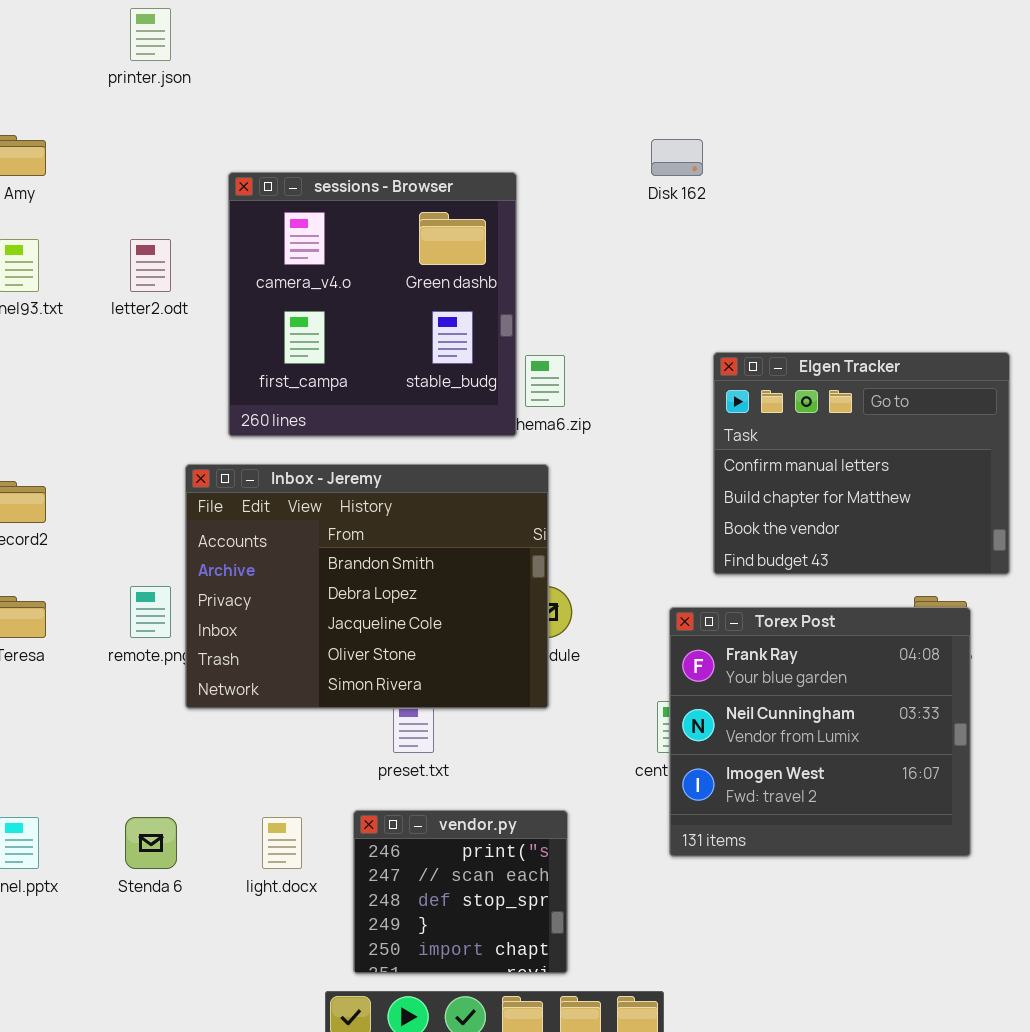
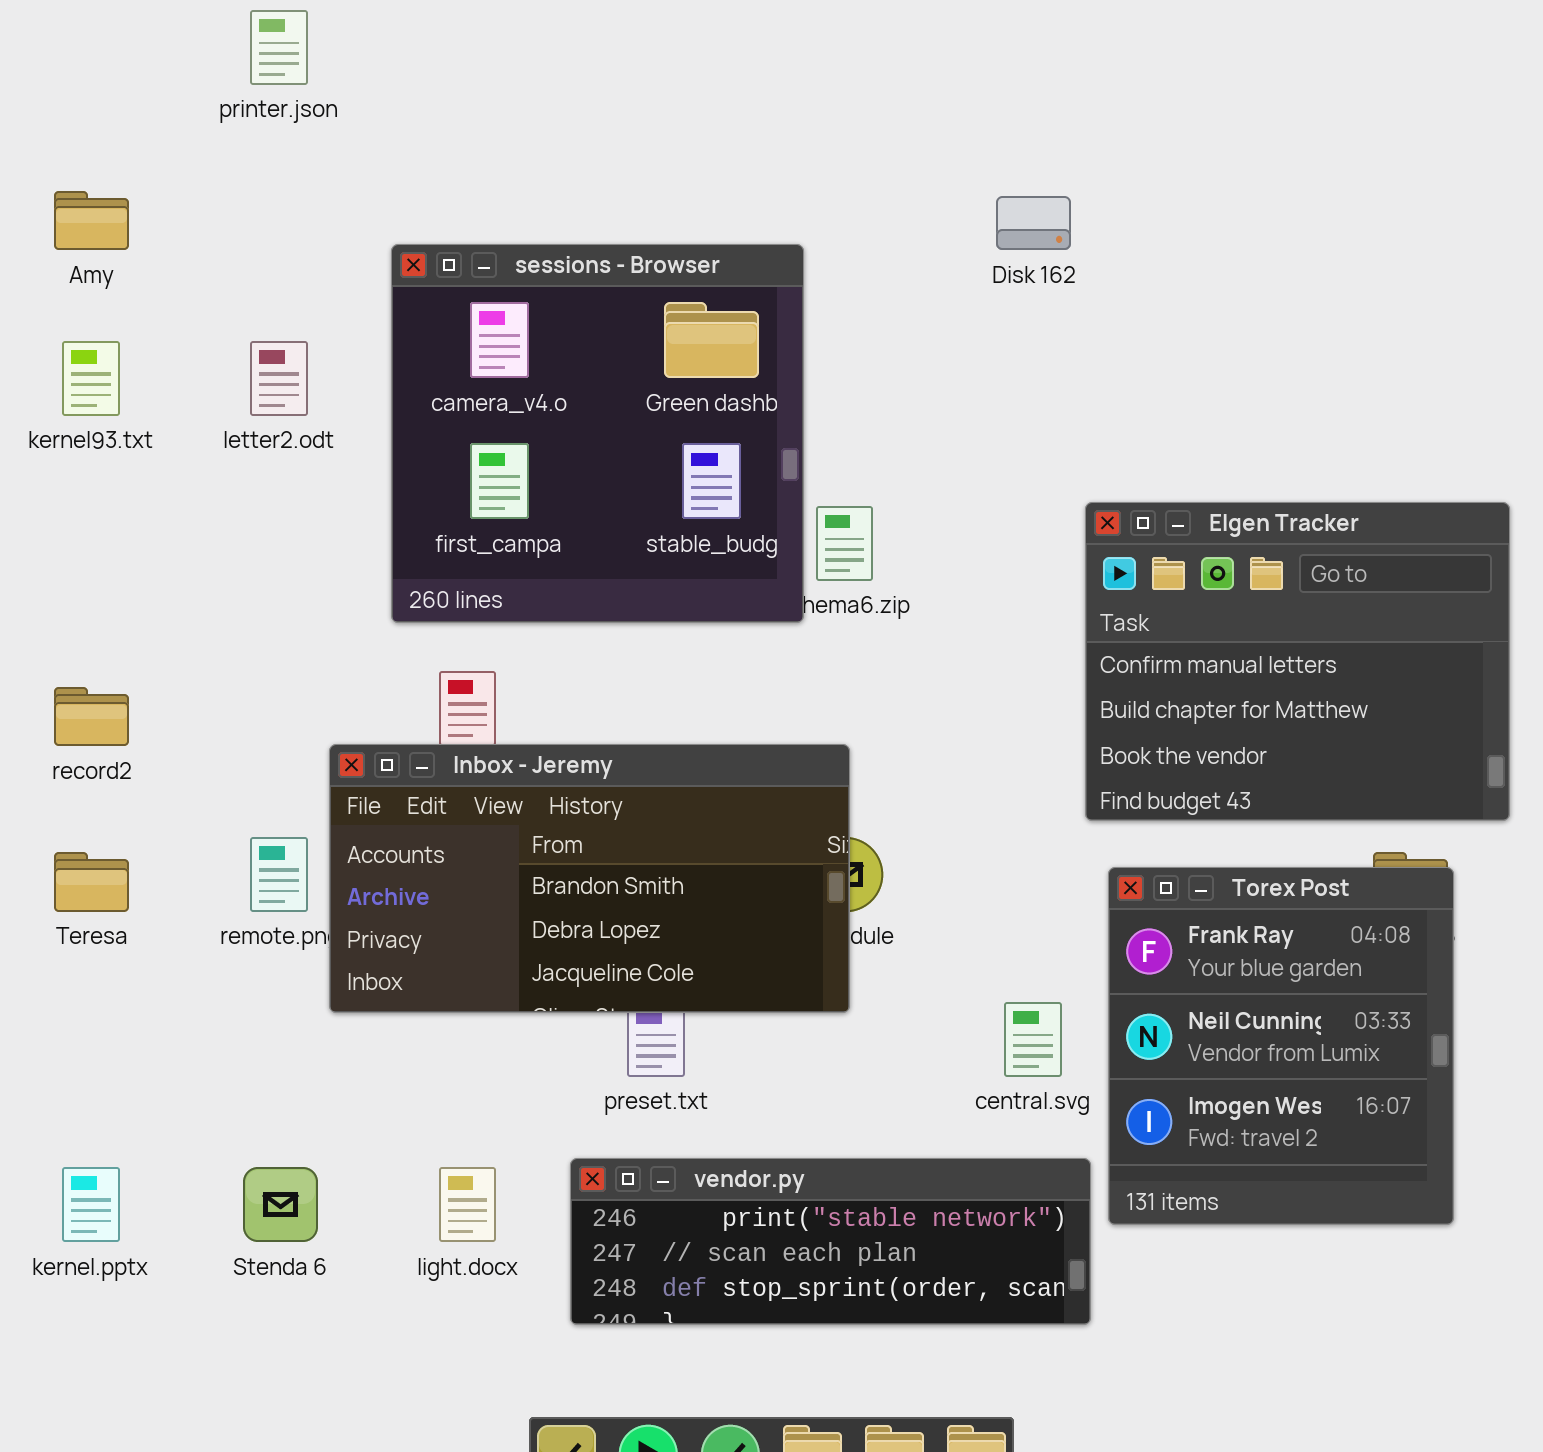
Inbox - Jeremy: [185,464,549,709] -> [329,744,850,1013], resized
Torex Post: [669,607,971,857] -> [1108,867,1454,1225], resized
vendor.py: [353,810,568,974] -> [570,1158,1091,1325], resized

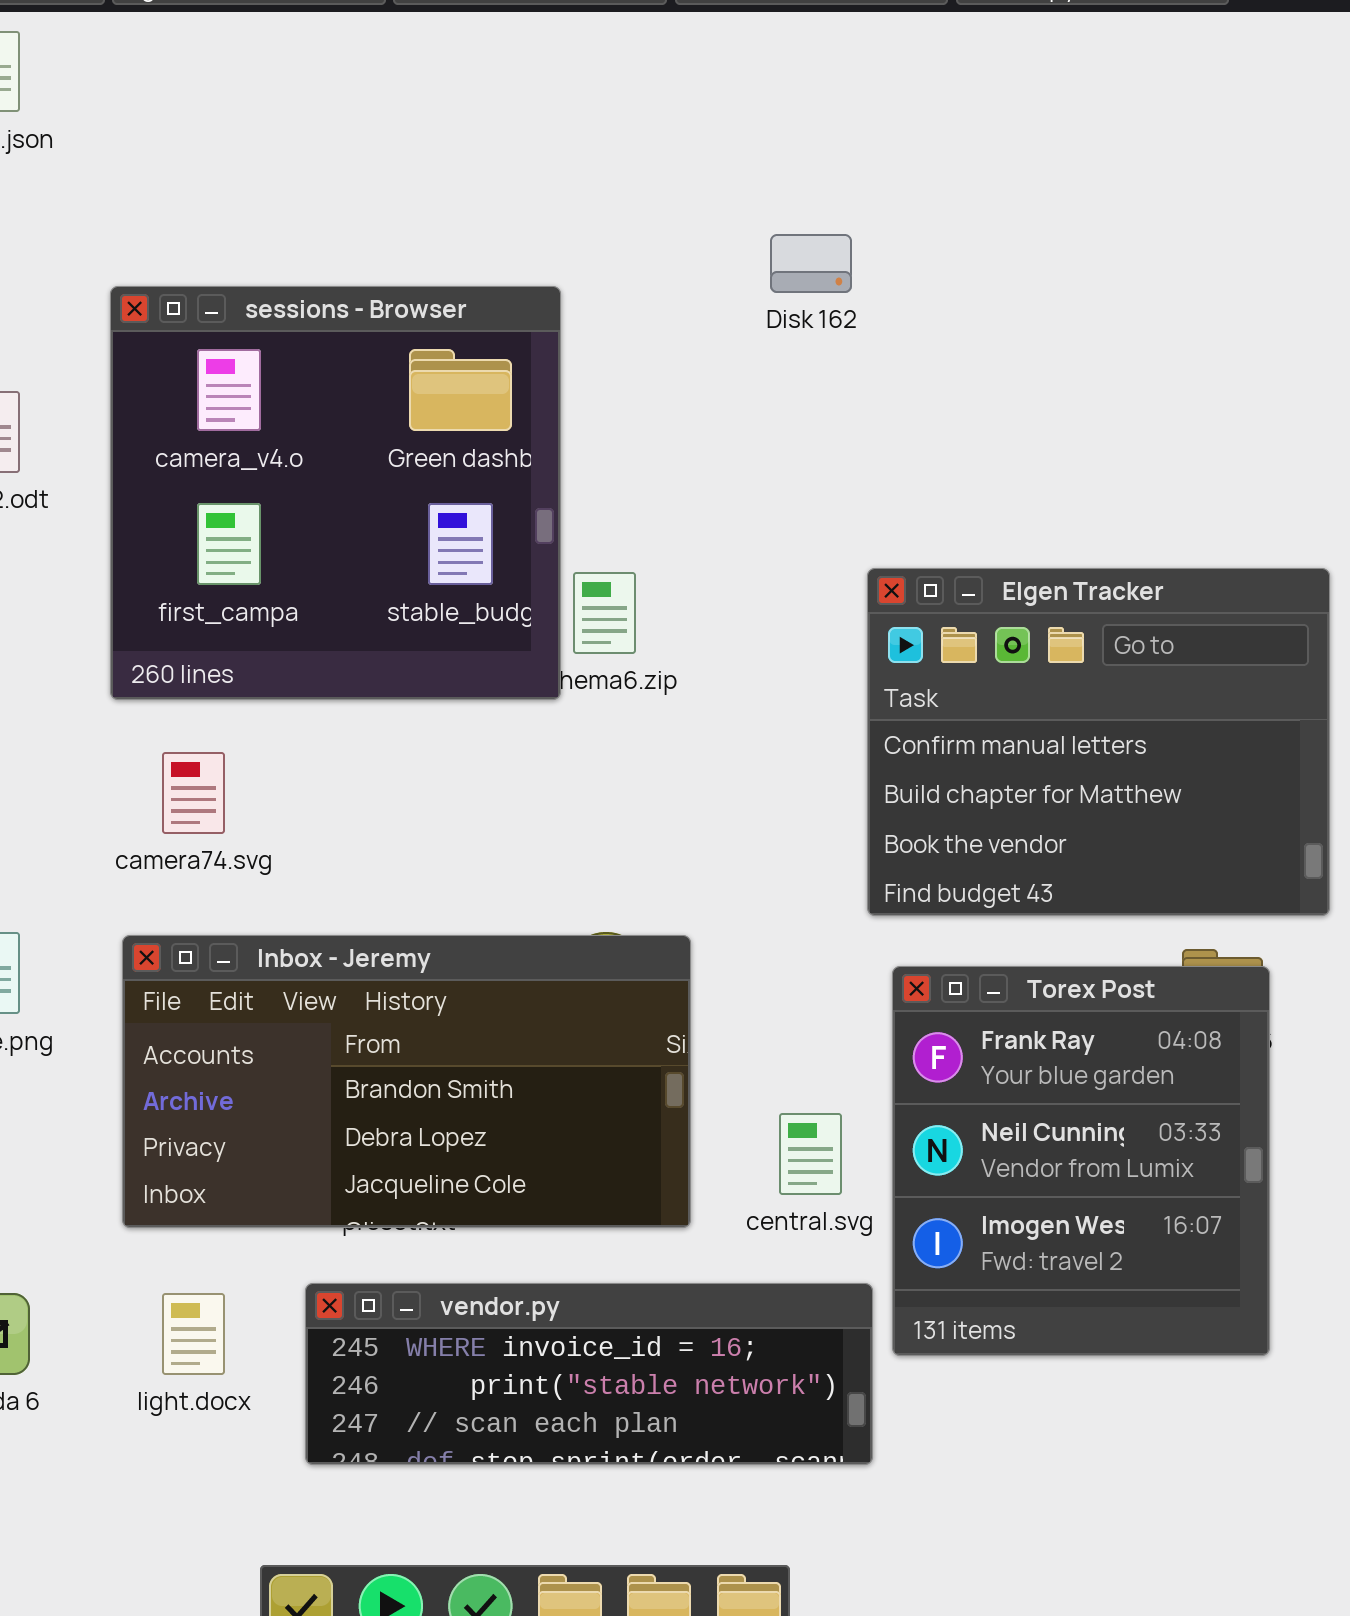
Inbox - Jeremy: [329,744,850,1013] -> [122,935,691,1228], moved
vendor.py: [570,1158,1091,1325] -> [305,1283,873,1465], scrolled up 1 row

